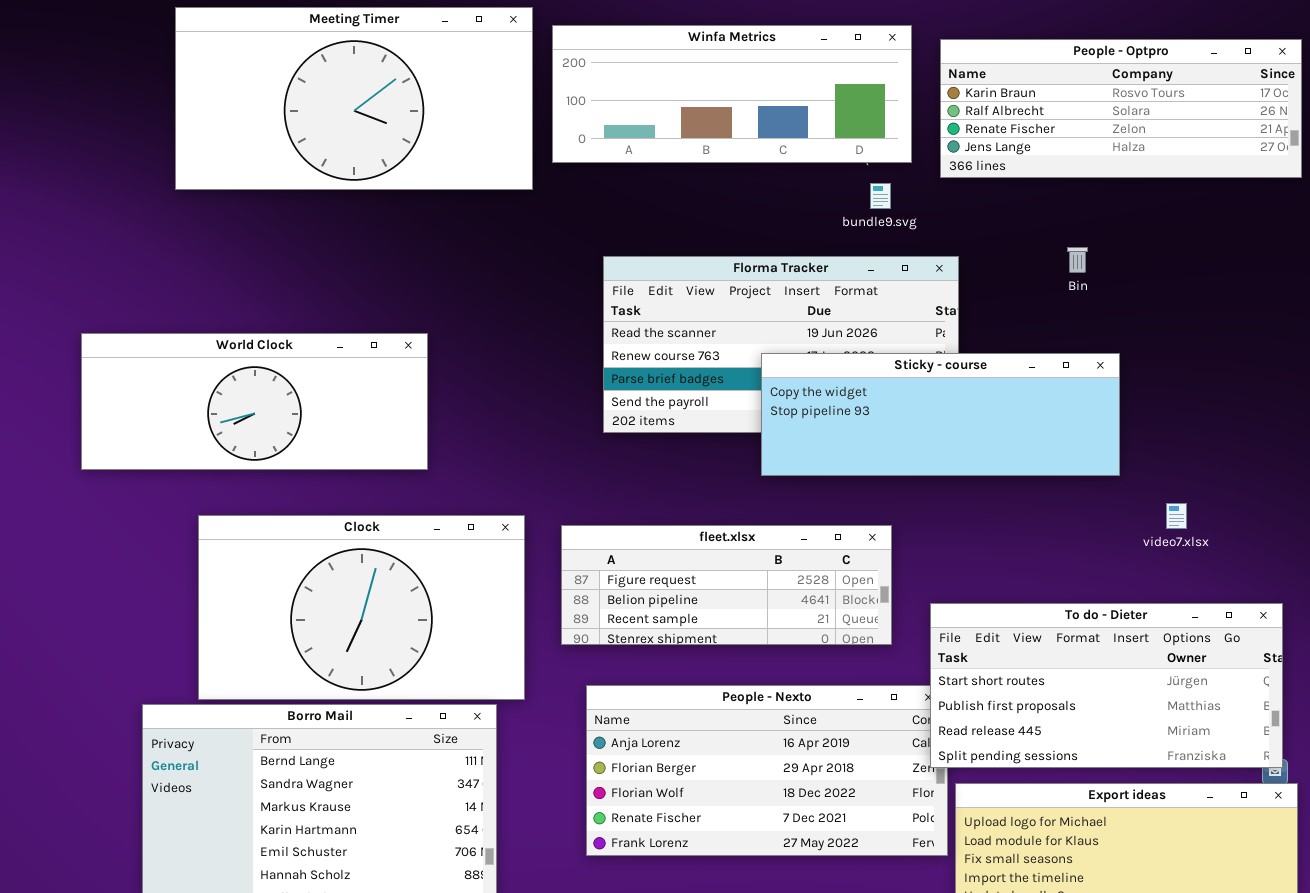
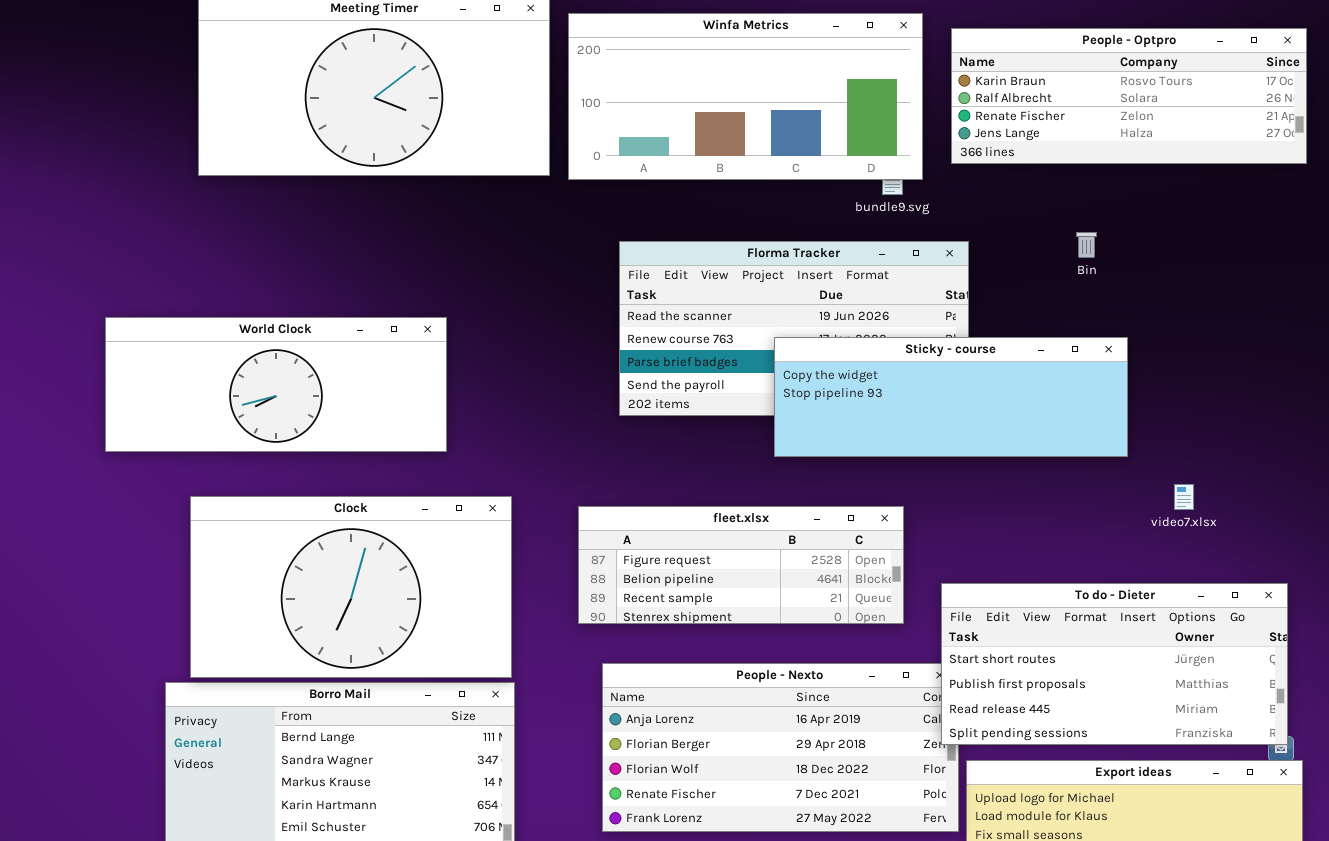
Winfa Metrics: [552,25,912,163] -> [568,13,923,180], resized
Clock: [198,515,525,700] -> [190,496,512,678], moved

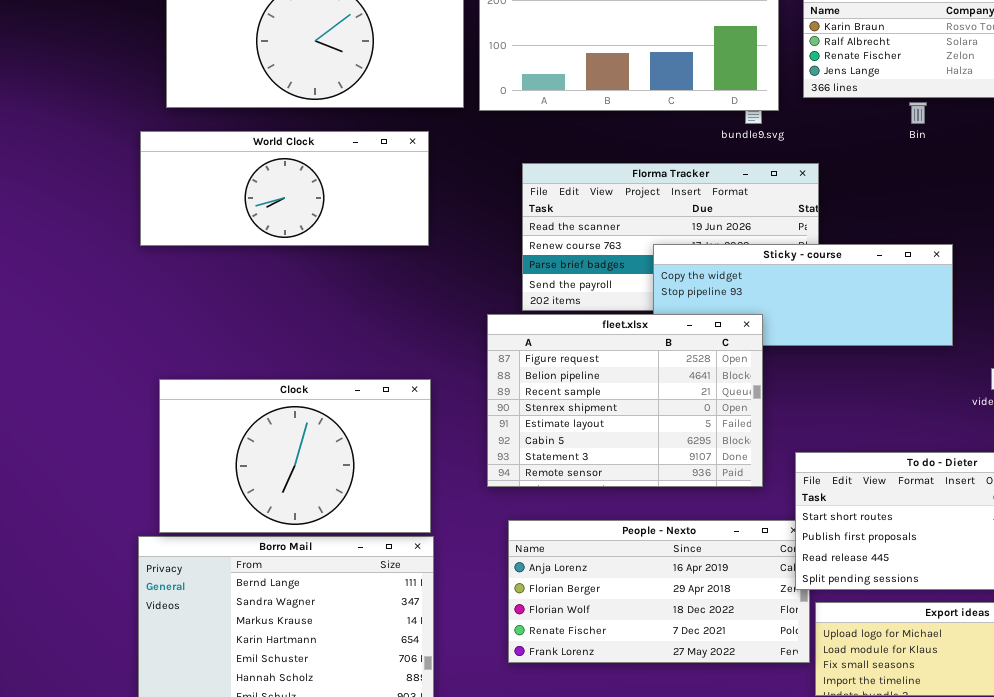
Bin: [1076,232,1097,258] -> [909,102,927,124], moved
World Clock: [105,317,447,452] -> [140,131,429,246], moved
fleet.xlsx: [578,506,904,624] -> [487,314,763,487], resized

